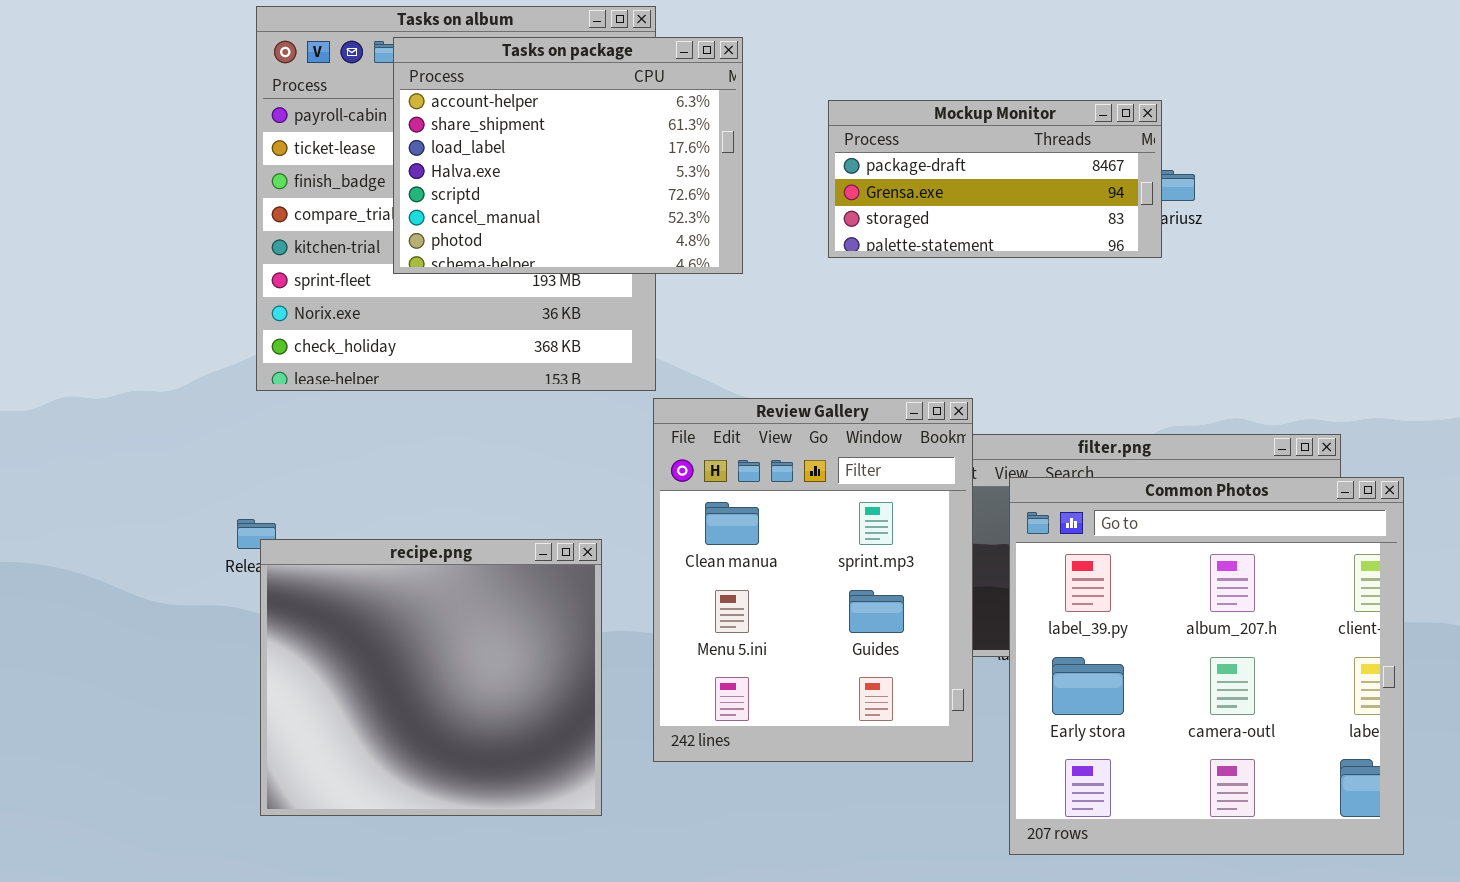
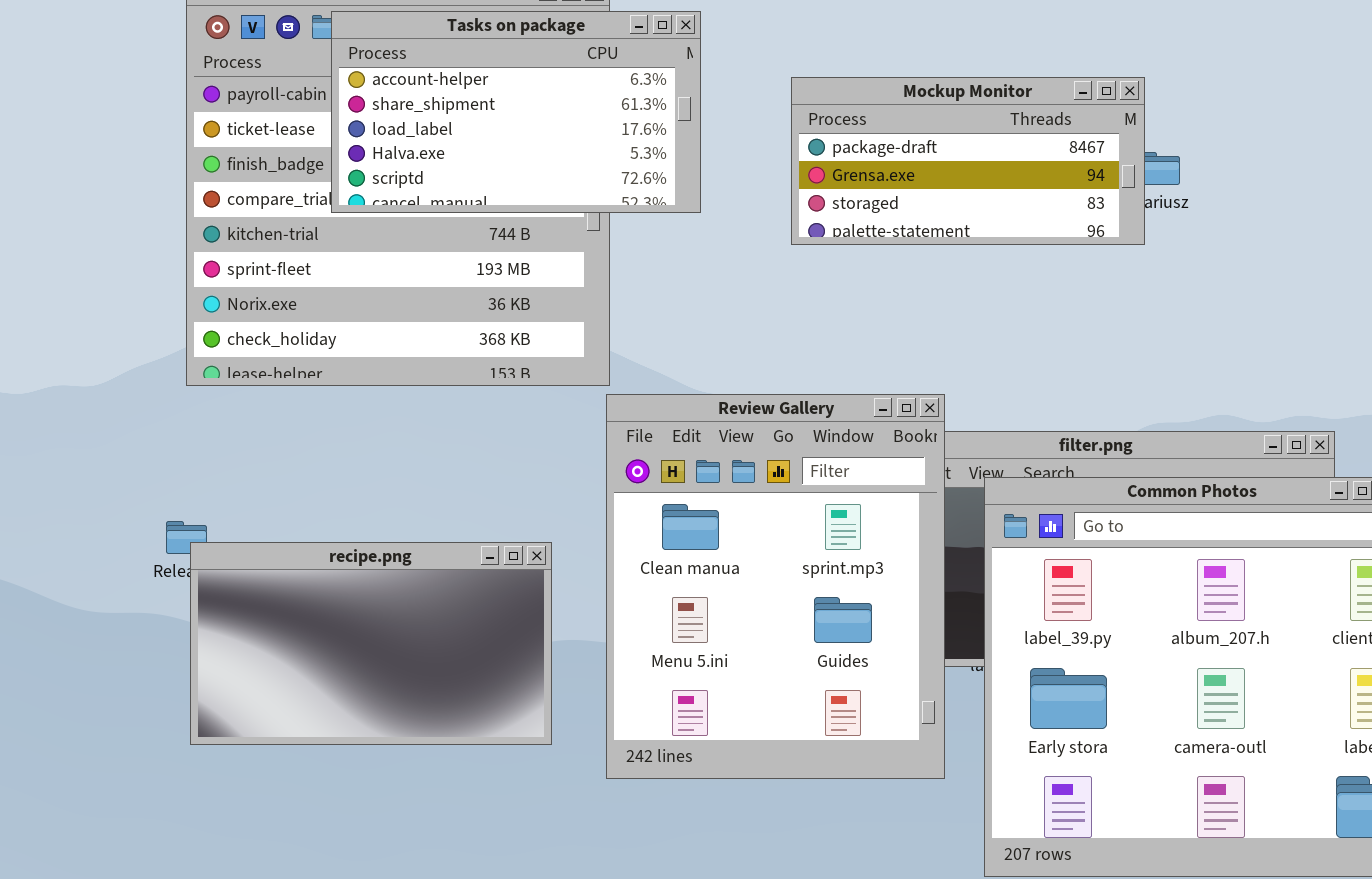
Tasks on package: [393,37,743,274] -> [331,11,701,213], resized
recipe.png: [260,539,602,816] -> [190,542,552,745], resized

